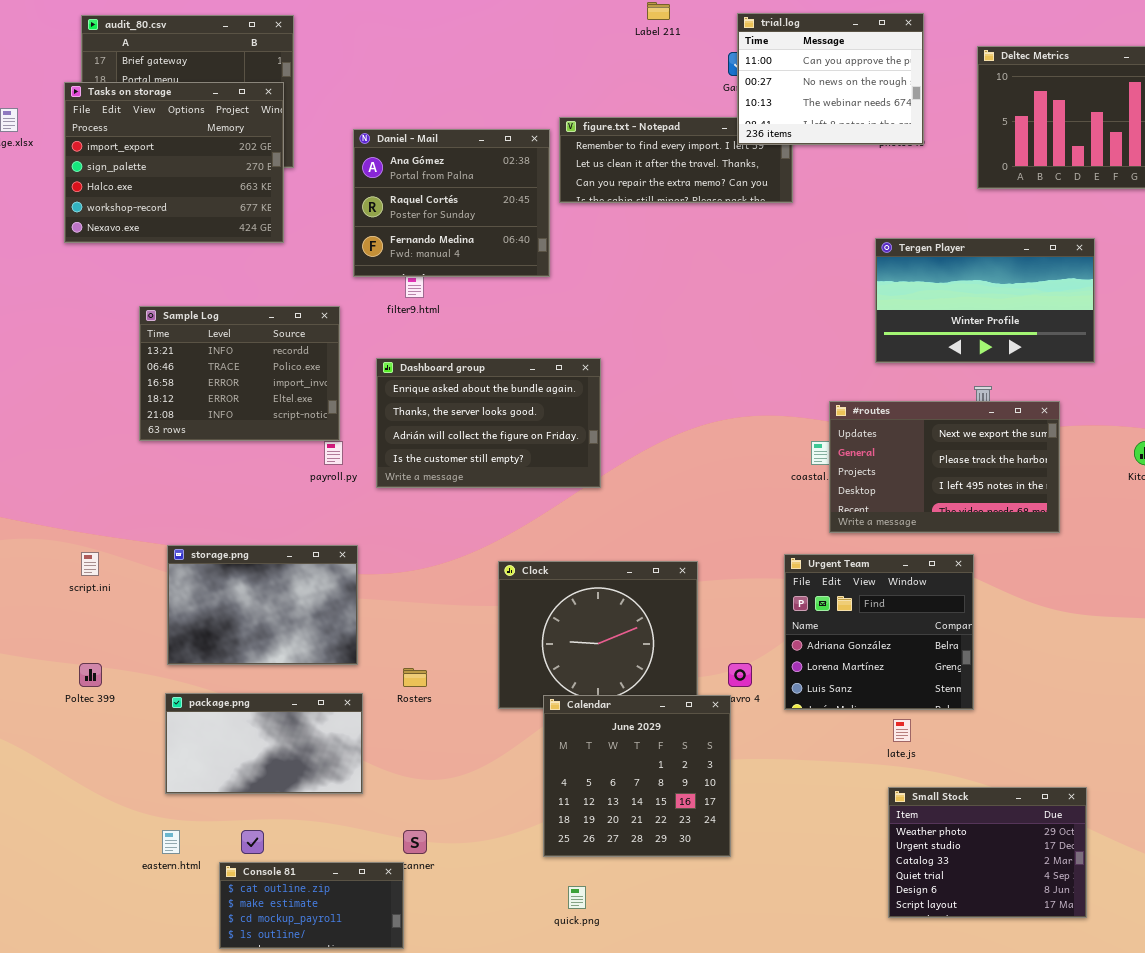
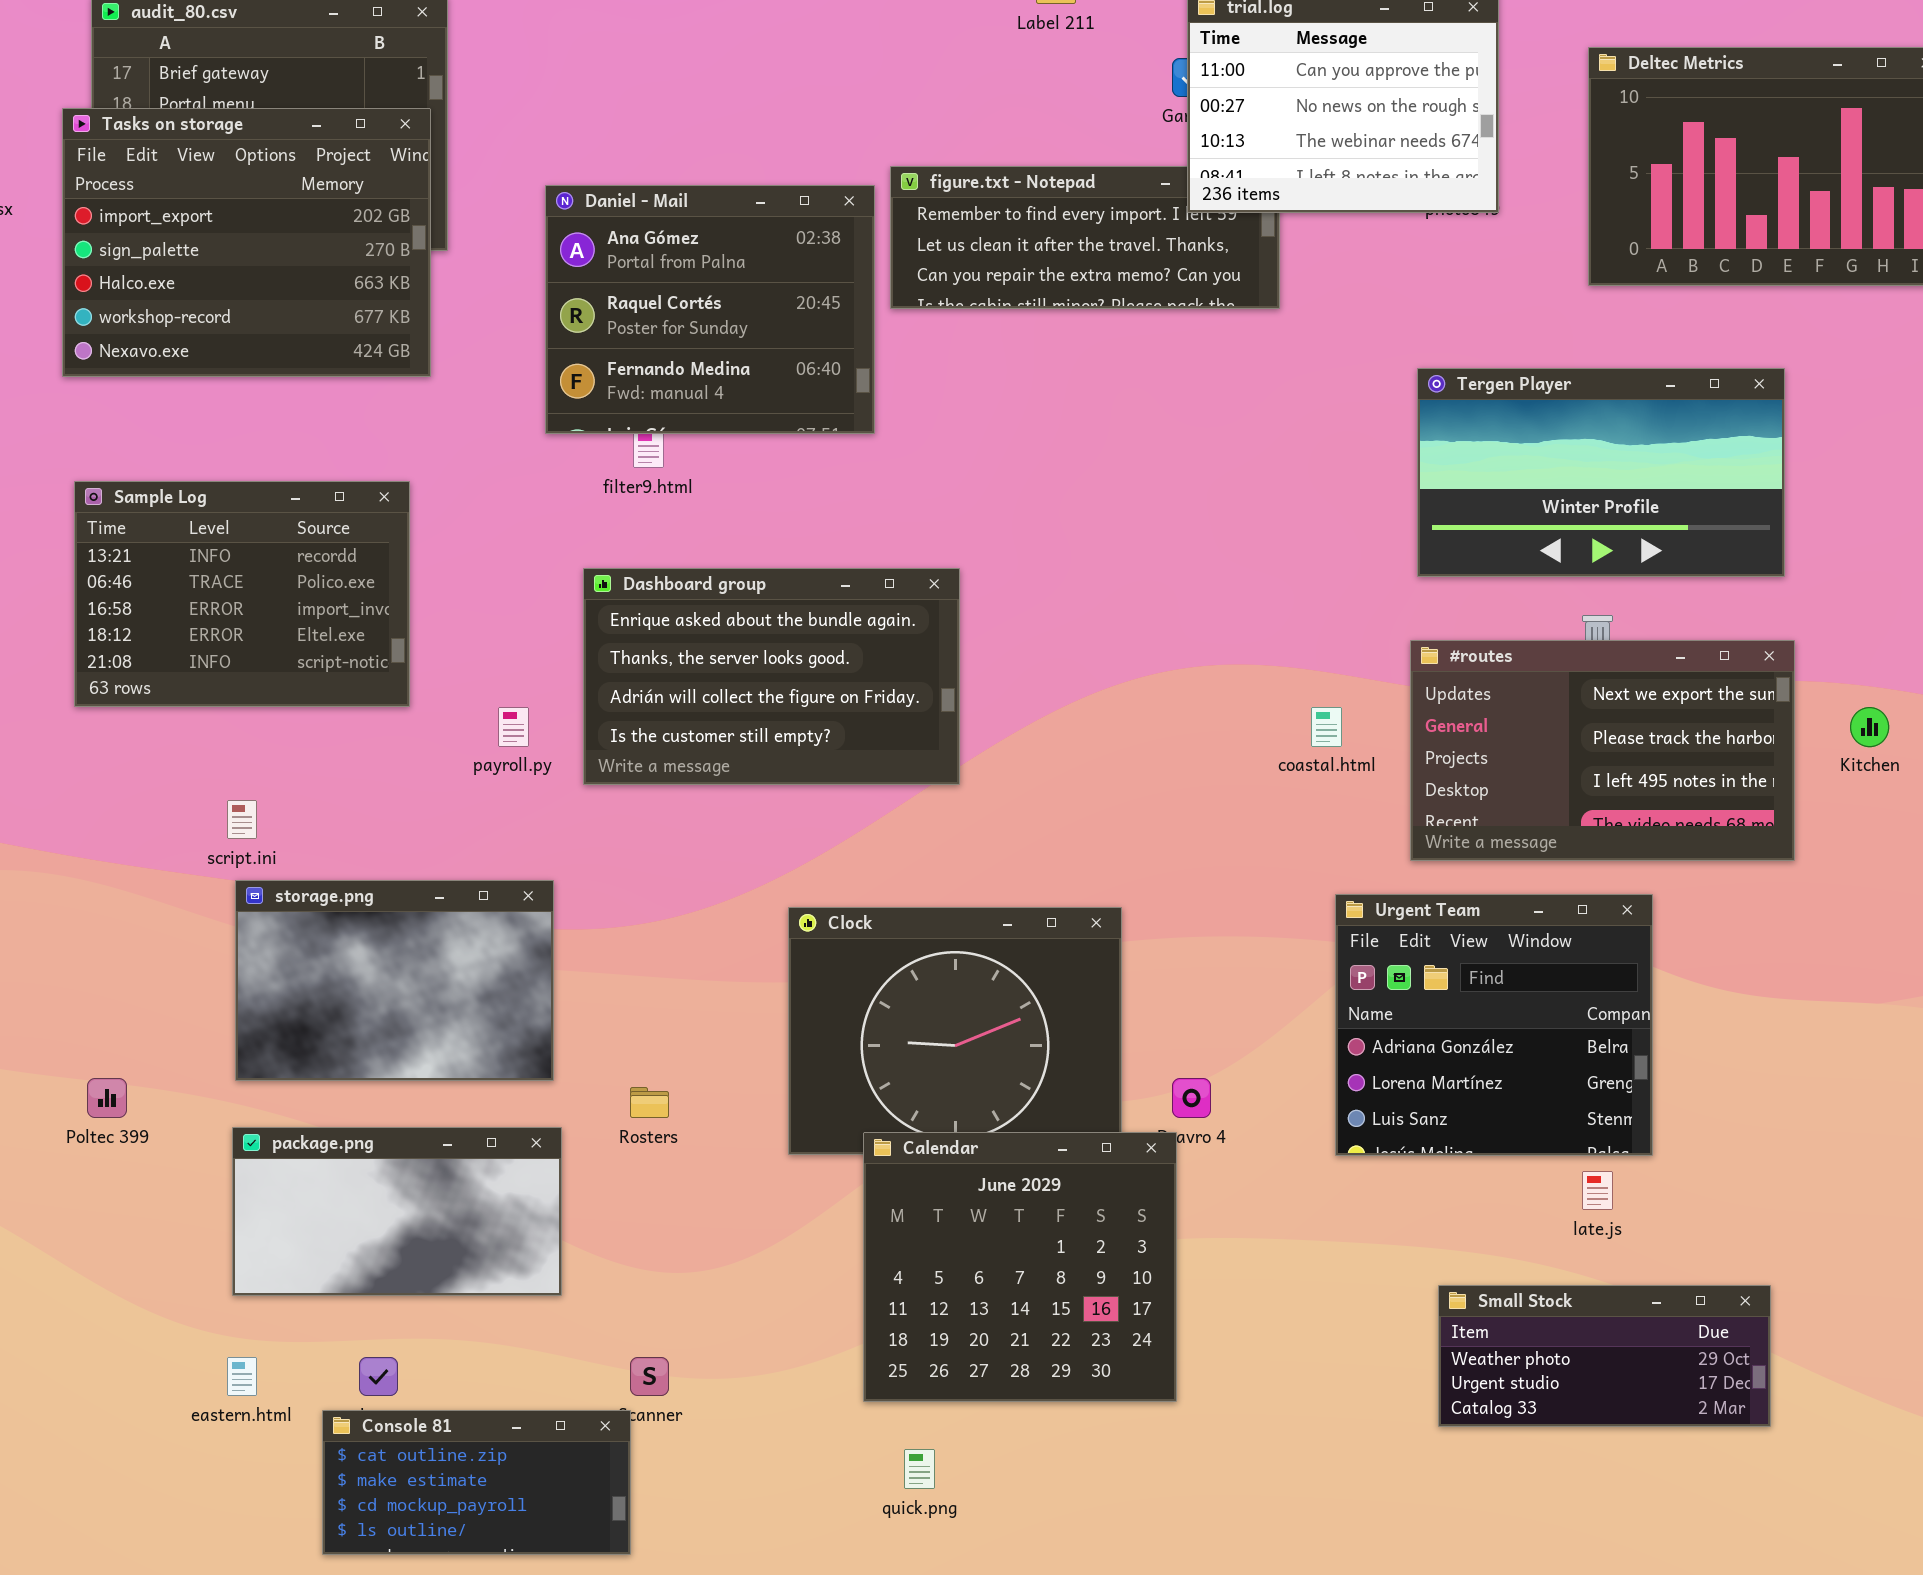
Sample Log: [139,306,340,441] -> [74,481,410,707], moved
#routes: [829,401,1060,533] -> [1410,640,1795,861], moved
script.ini: [81,552,99,576] -> [227,800,257,839], moved
Urgent Team: [784,554,974,710] -> [1335,894,1653,1156], moved
late.js: [893,719,911,742] -> [1582,1171,1613,1210], moved
Small Stock: [888,787,1087,918] -> [1438,1285,1771,1427], resized

